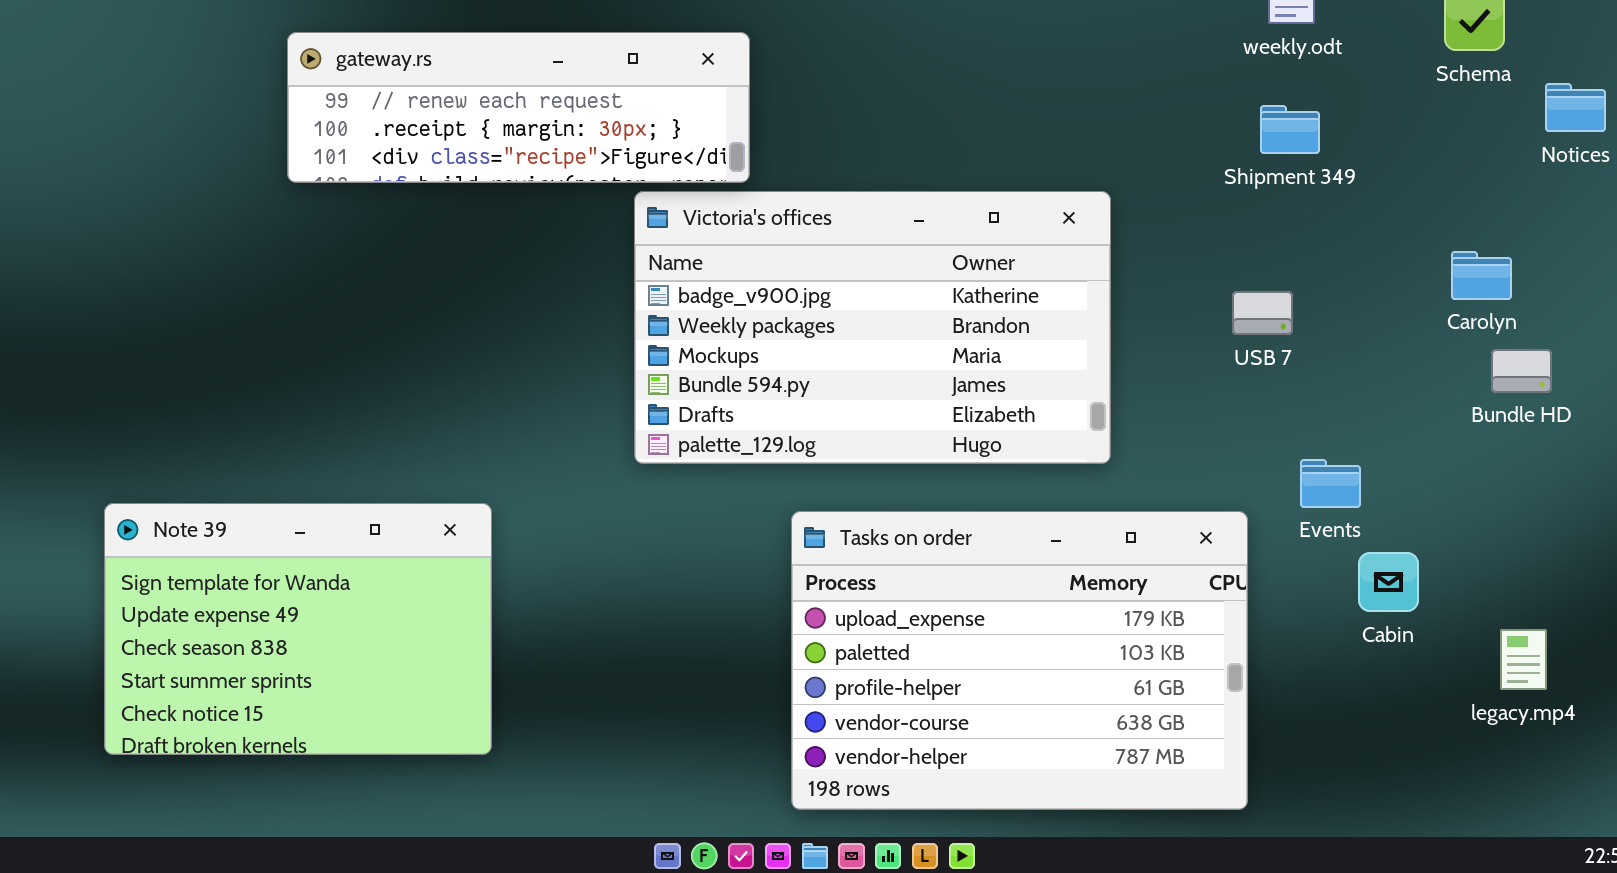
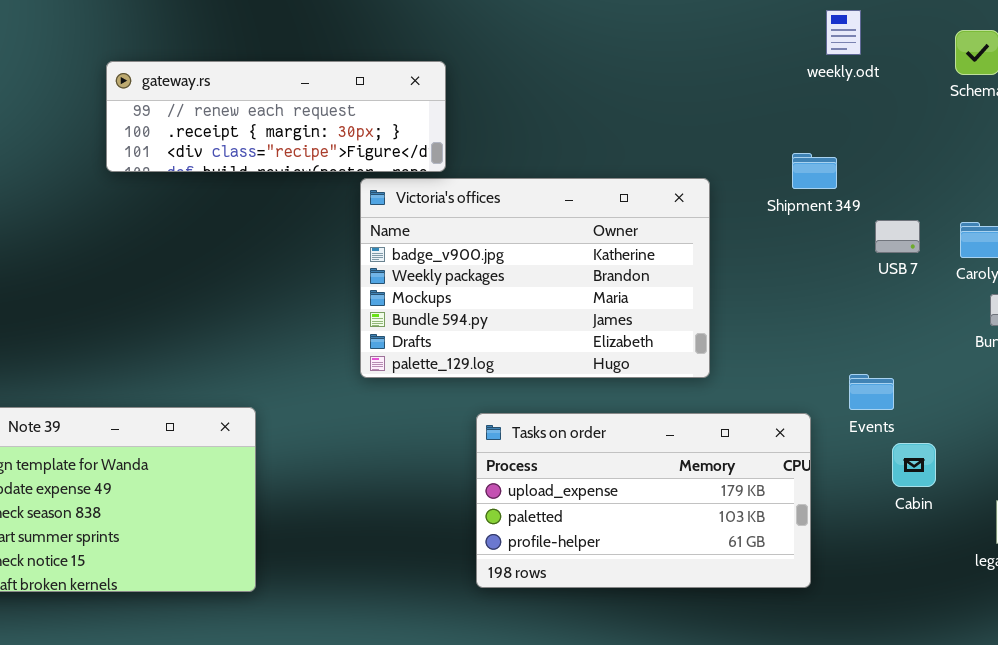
Shipment 349: [1260,105,1320,154] -> [792,153,837,189], moved
USB 7: [1232,291,1293,335] -> [875,220,920,253], moved
Tasks on order: [791,511,1248,810] -> [476,413,811,588], resized

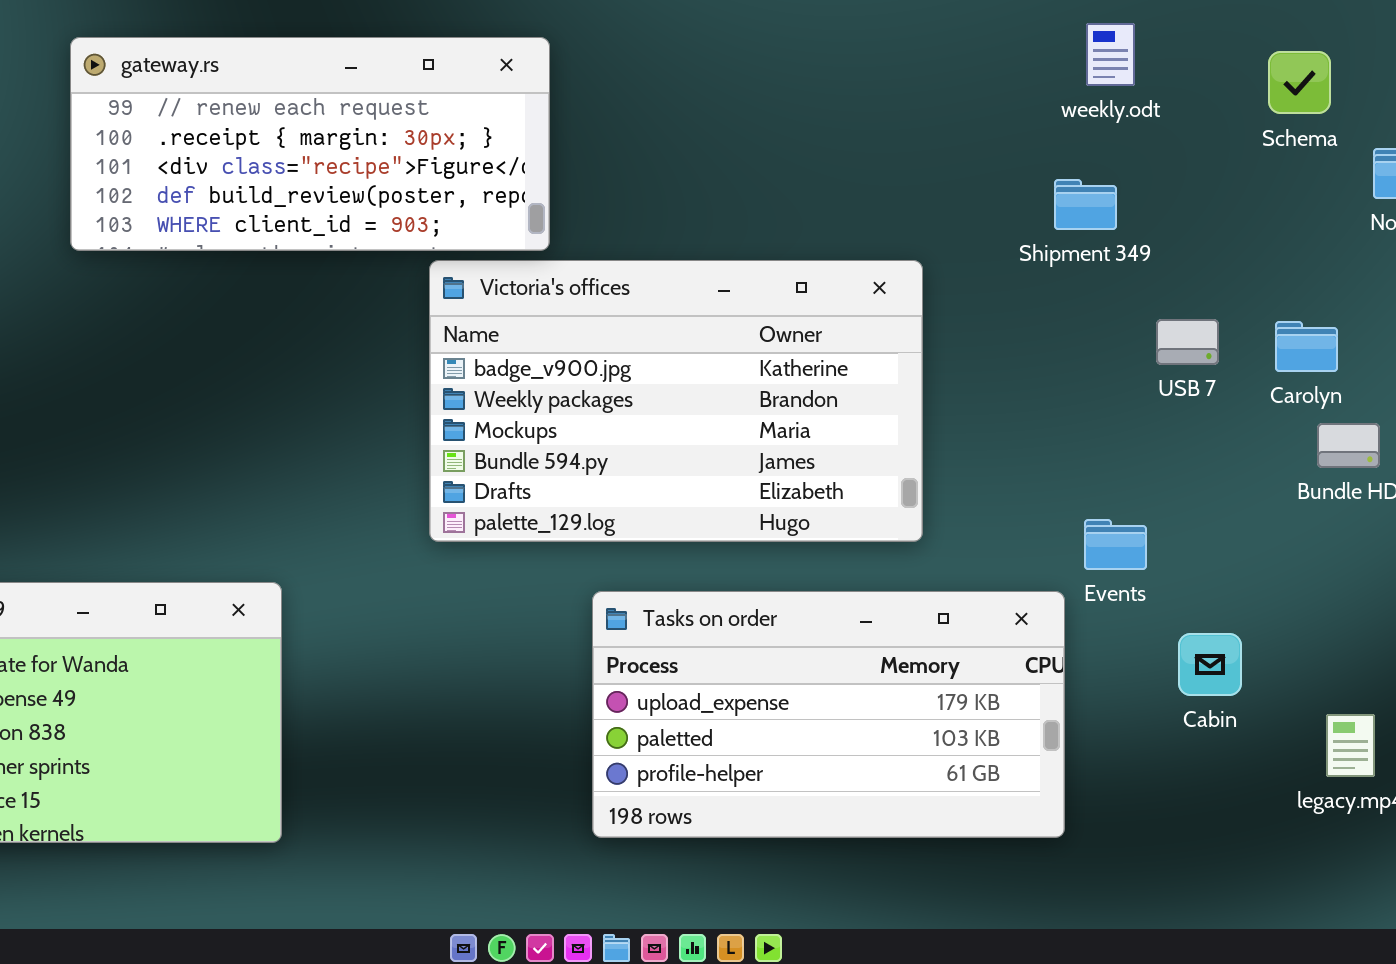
gateway.rs: [106,61,446,172] -> [70,37,550,251], resized
Shipment 349: [792,153,837,189] -> [1054,179,1117,230], moved
Events: [849,374,894,410] -> [1084,519,1147,570], moved

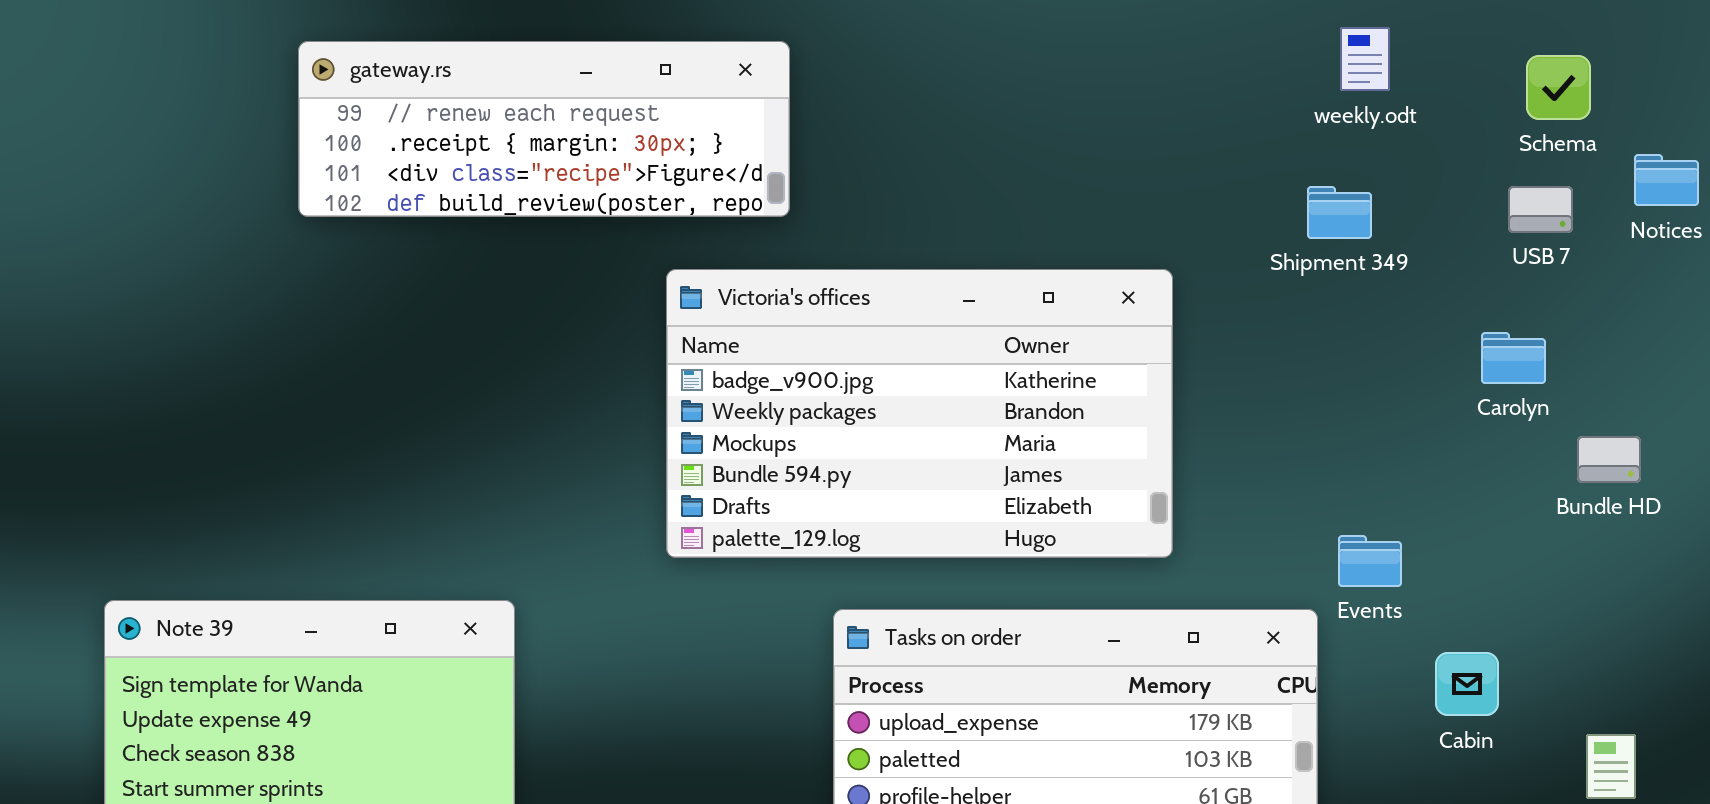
gateway.rs: [70,37,550,251] -> [298,41,790,217], resized
USB 7: [1156,319,1219,365] -> [1508,186,1573,233], moved
Carolyn: [1275,321,1338,372] -> [1481,332,1546,384], moved

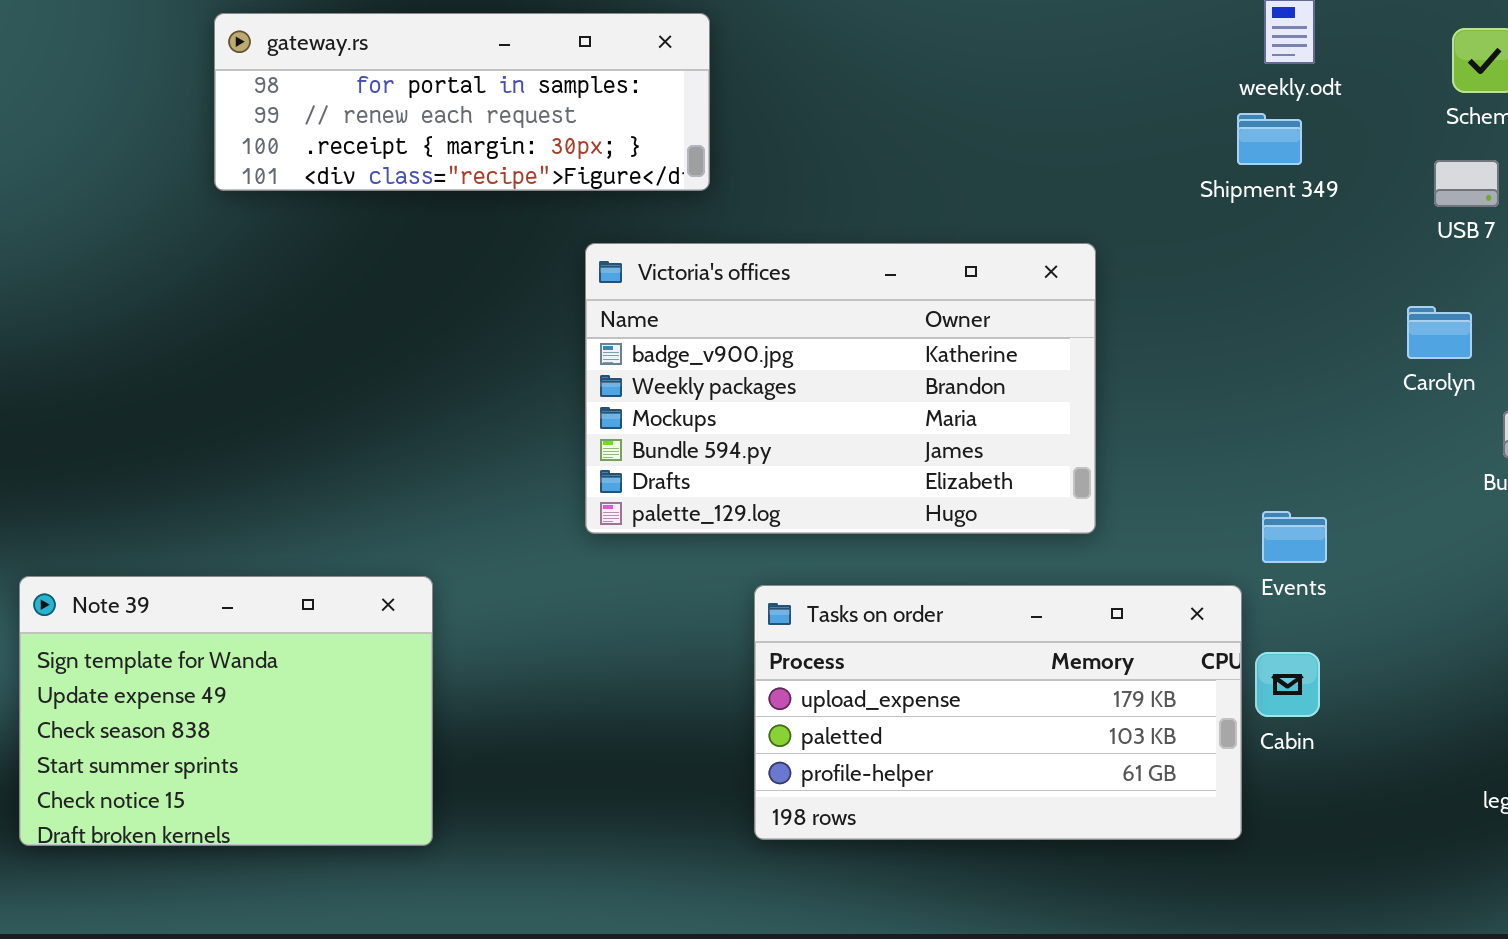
gateway.rs: [298,41,790,217] -> [214,13,710,191], scrolled up 1 row
Shipment 349: [1307,186,1372,239] -> [1237,113,1302,165], moved
Cabin: [1435,652,1499,716] -> [1255,652,1320,717], moved

